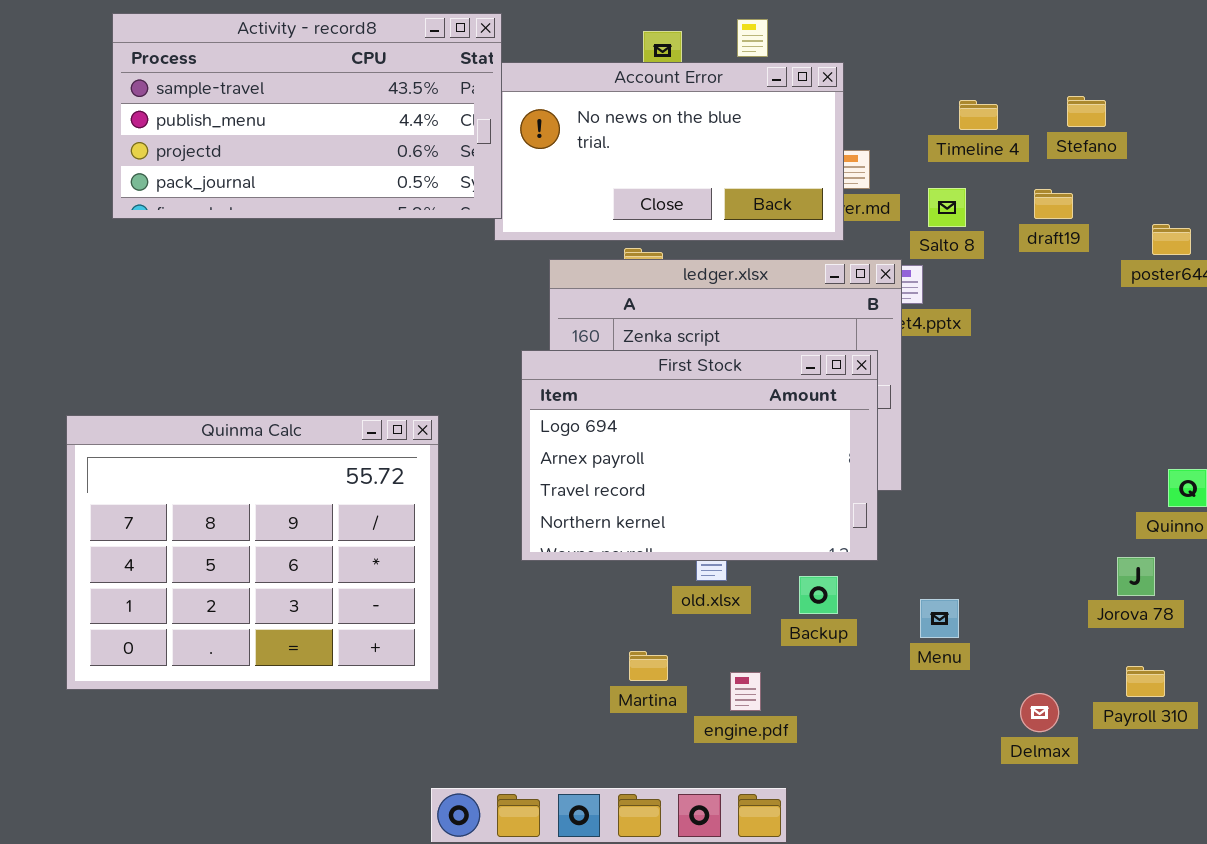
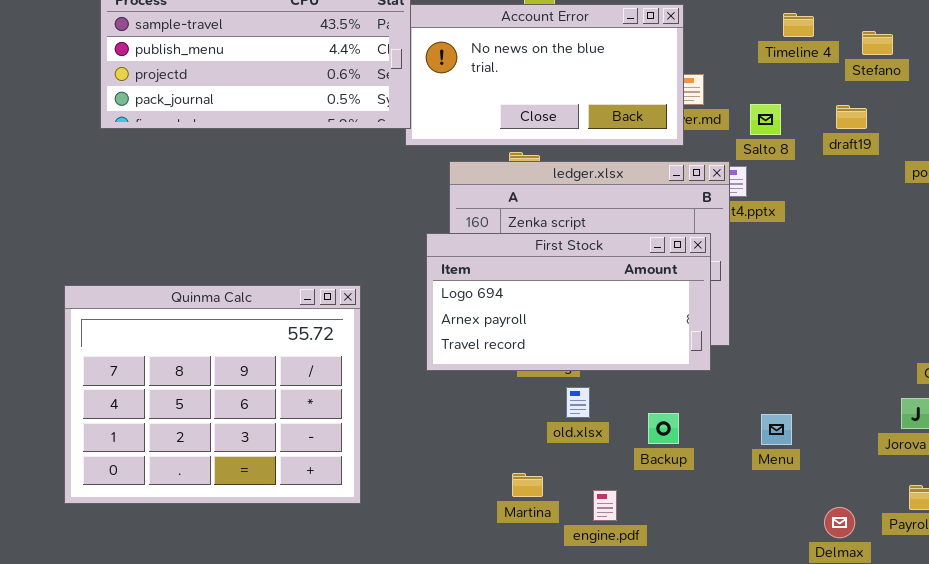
Timeline 4: [959,100,998,130] -> [783,13,814,37], moved
First Stock: [521,350,878,561] -> [426,233,711,371], resized
Menu: [920,599,959,638] -> [761,414,792,445], moved

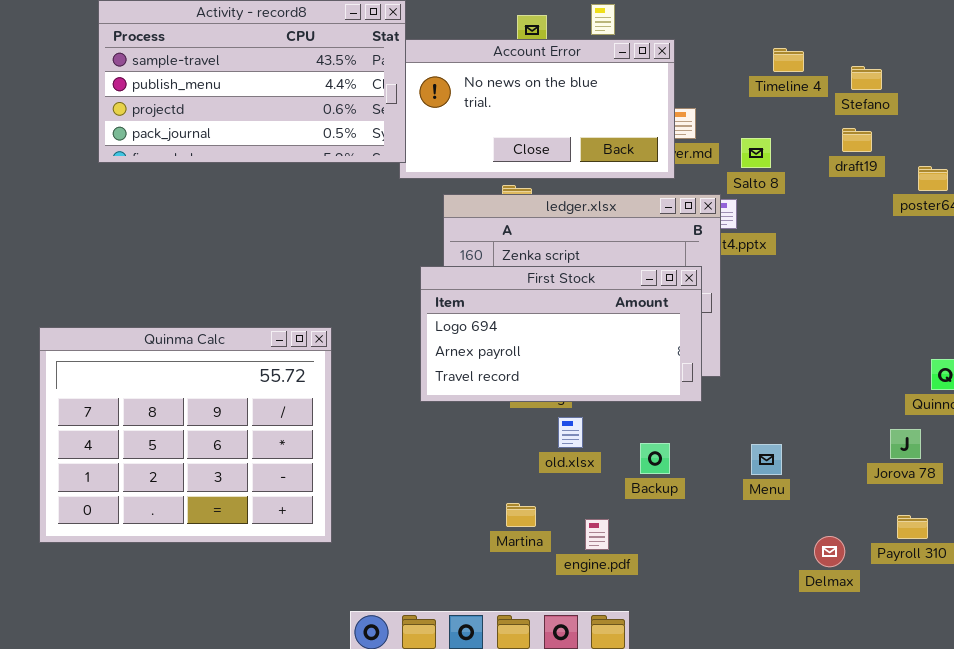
draft19: [836,105,867,129] -> [842,128,872,152], moved
Quinma Calc: [64,285,361,504] -> [39,327,332,543], moved

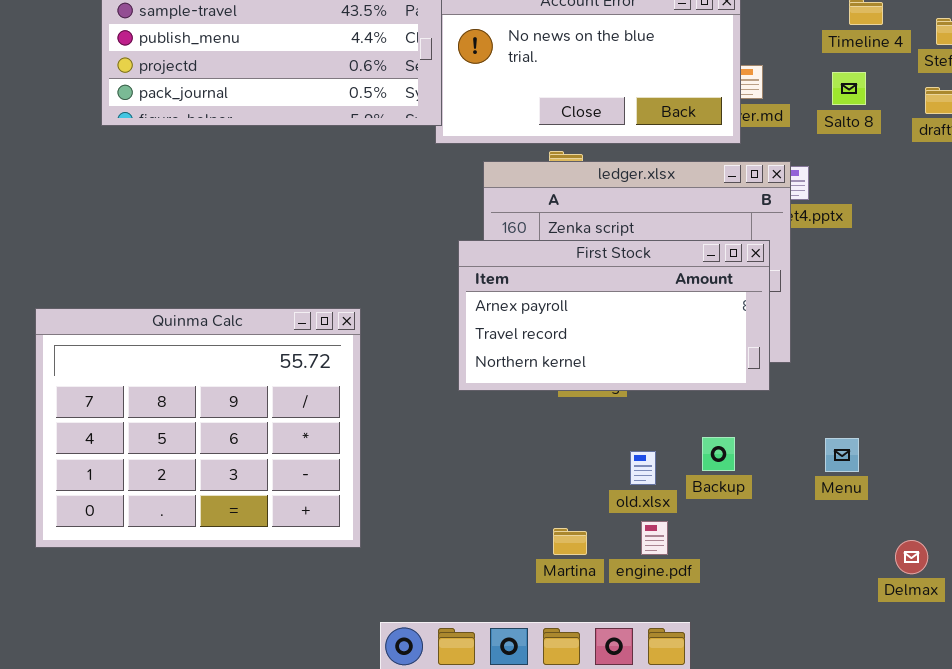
Salto 8: [741,138,771,168] -> [832,72,866,105], moved
First Stock: [420,266,702,402] -> [458,240,770,391], scrolled down 1 row
old.xlsx: [558,417,583,448] -> [630,451,656,485], moved
Martina: [506,503,536,527] -> [553,528,587,555], moved

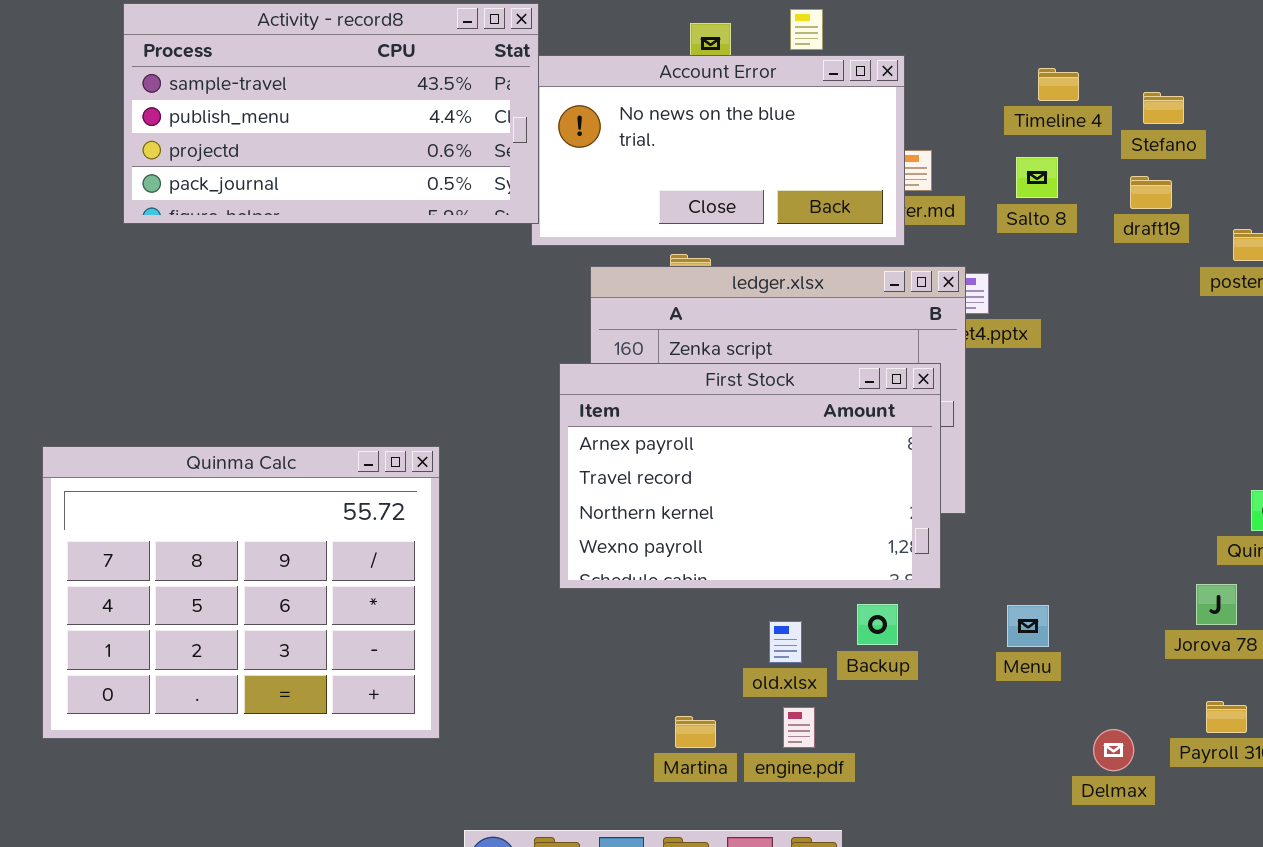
First Stock: [458,240,770,391] -> [559,363,941,589], resized

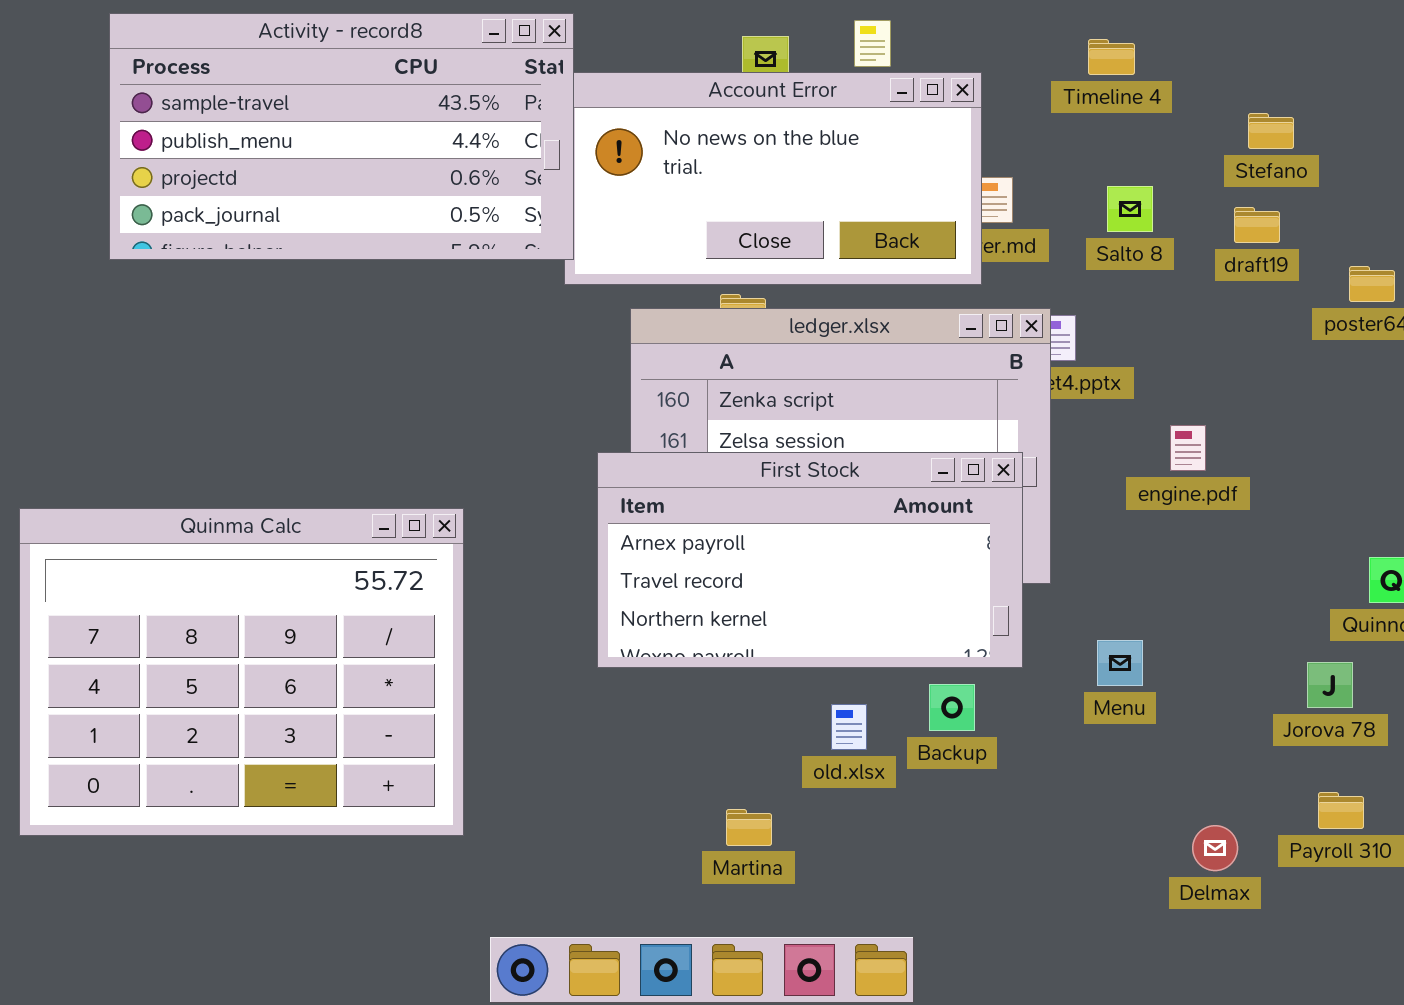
Timeline 4: [1038,68,1079,101] -> [1088,39,1135,75], moved
First Stock: [559,363,941,589] -> [597,452,1023,668], resized
Menu: [1007,605,1049,647] -> [1097,640,1143,686], moved
engine.pdf: [783,707,815,748] -> [1170,425,1206,471], moved

